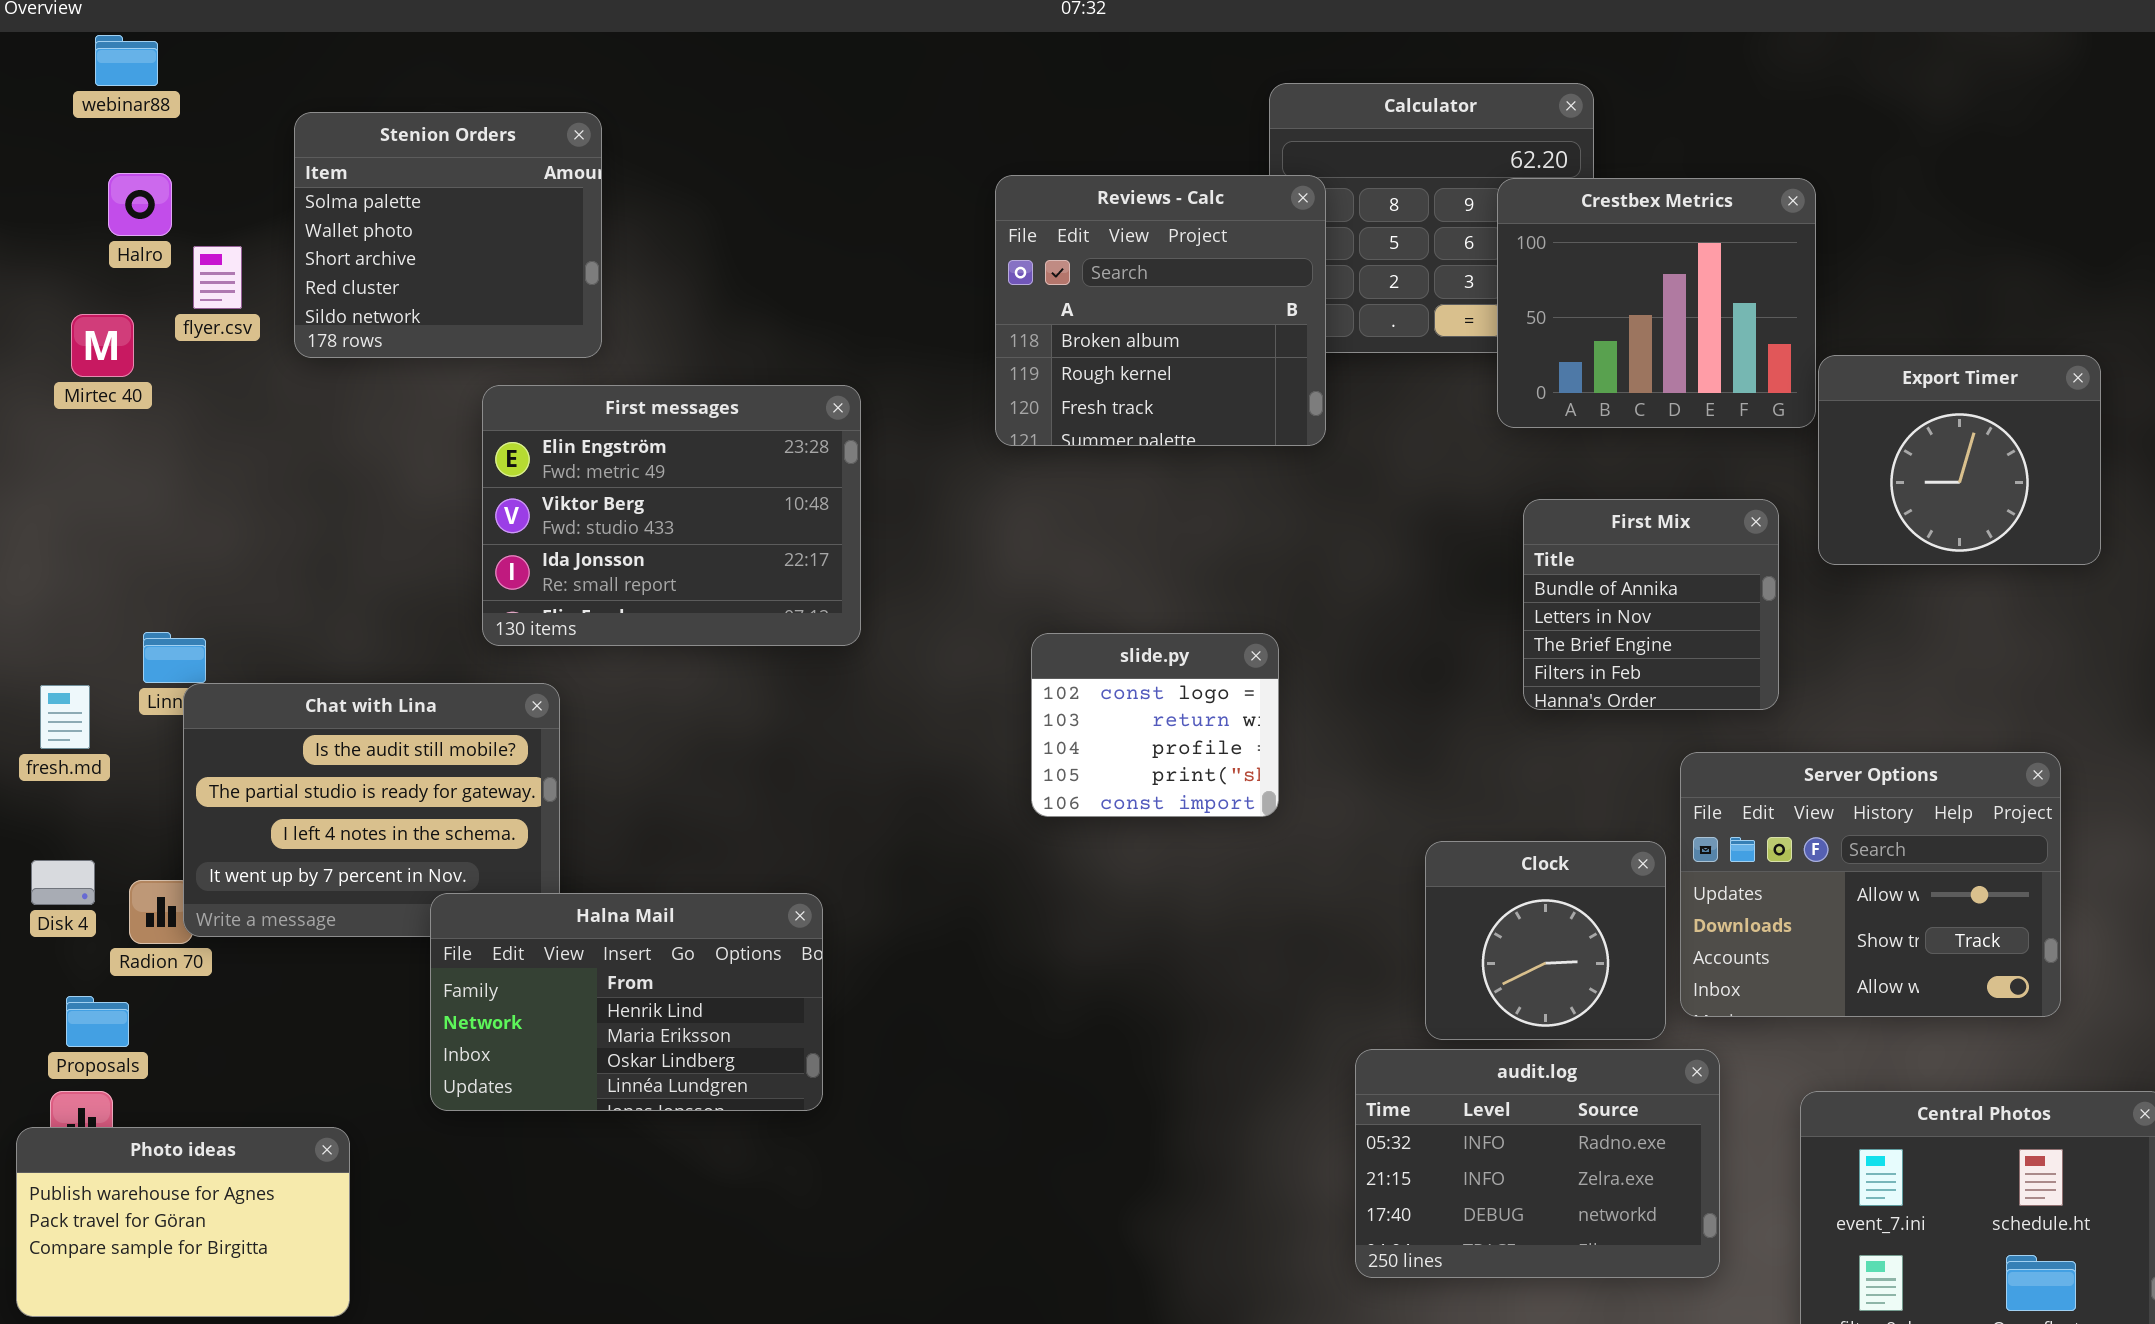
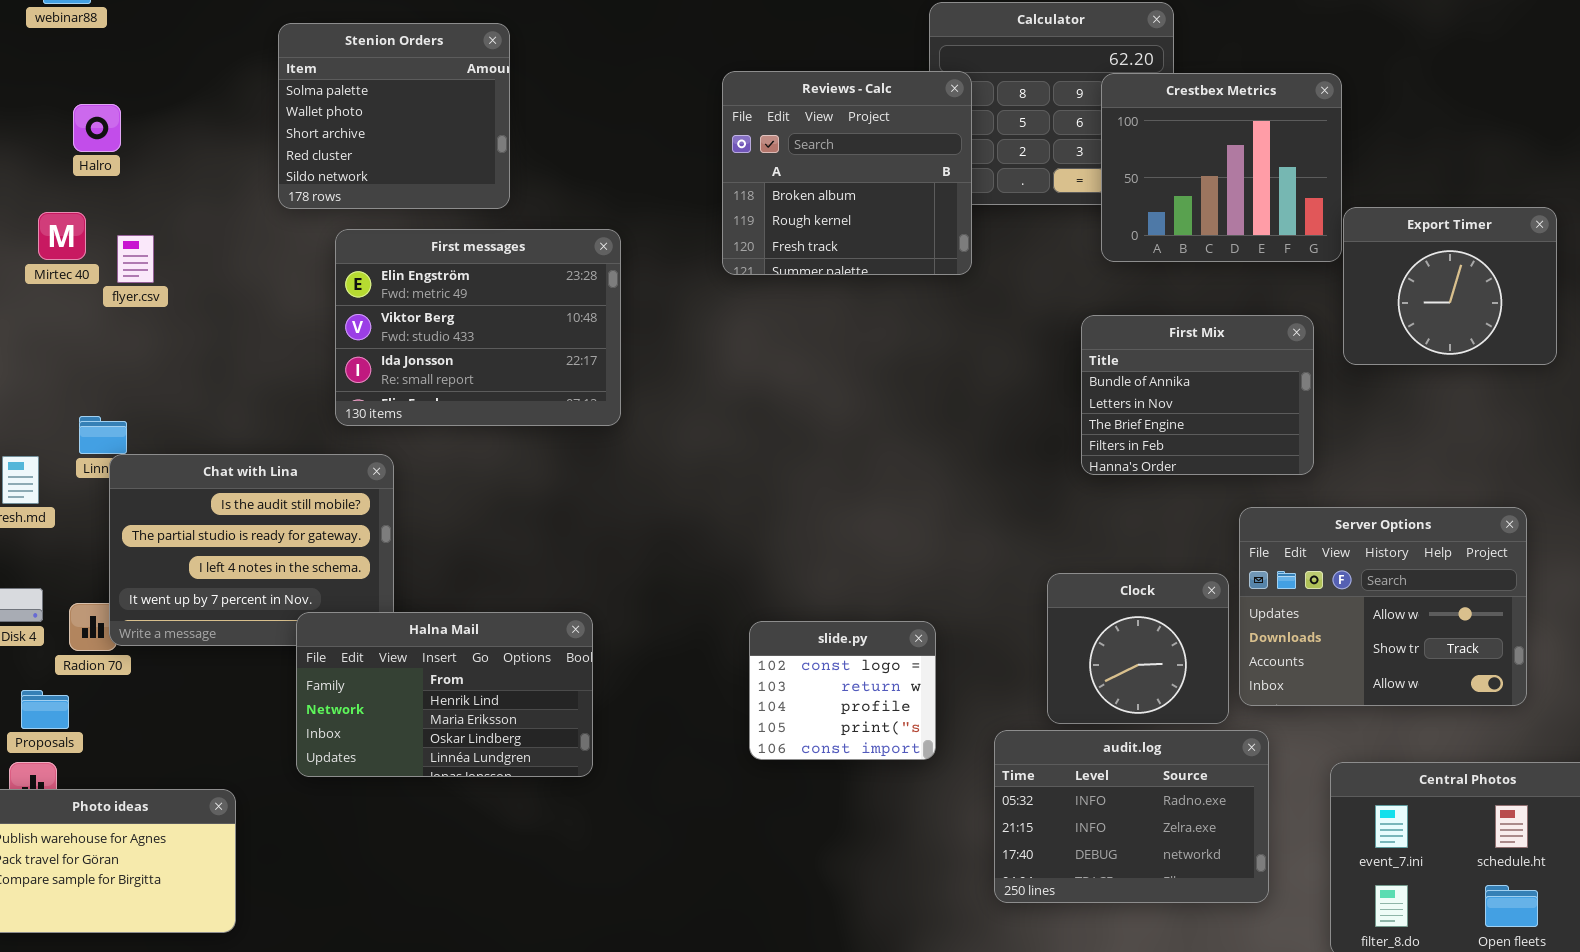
Stenion Orders: [294,112,602,358] -> [278,23,510,209], moved
Halro: [108,173,172,236] -> [73,104,121,152], moved
flyer.csv: [193,246,242,309] -> [117,235,154,283], moved
Mirtec 40: [71,314,134,377] -> [38,212,86,260], moved
First Mix: [1523,499,1779,710] -> [1081,315,1314,475], resized
slide.py: [1031,633,1279,817] -> [749,621,936,760], moved

